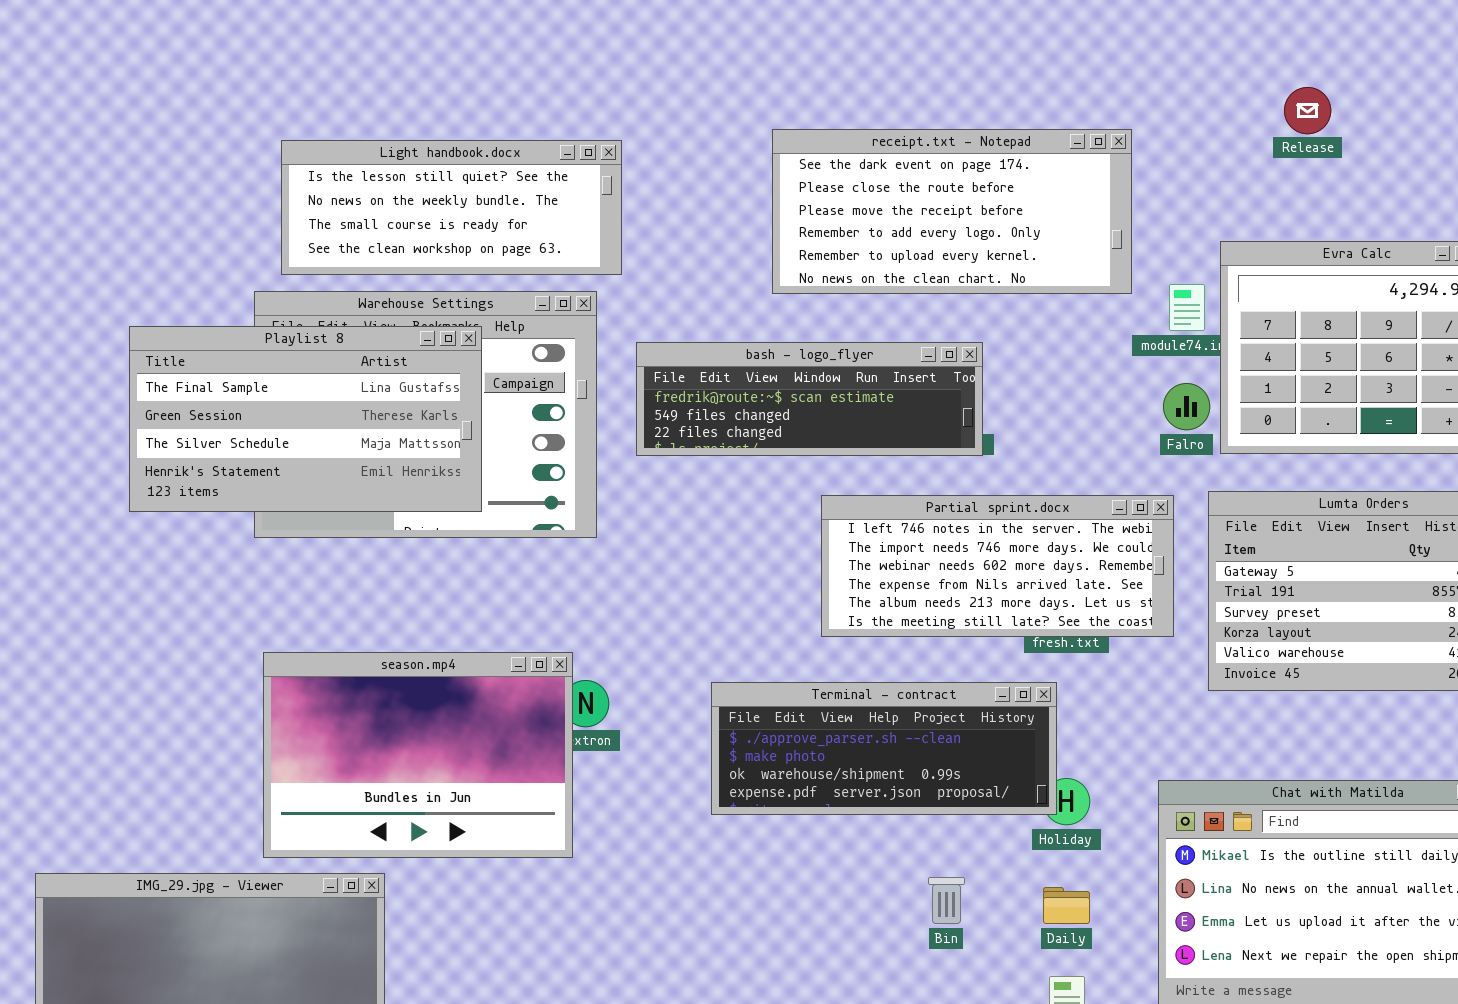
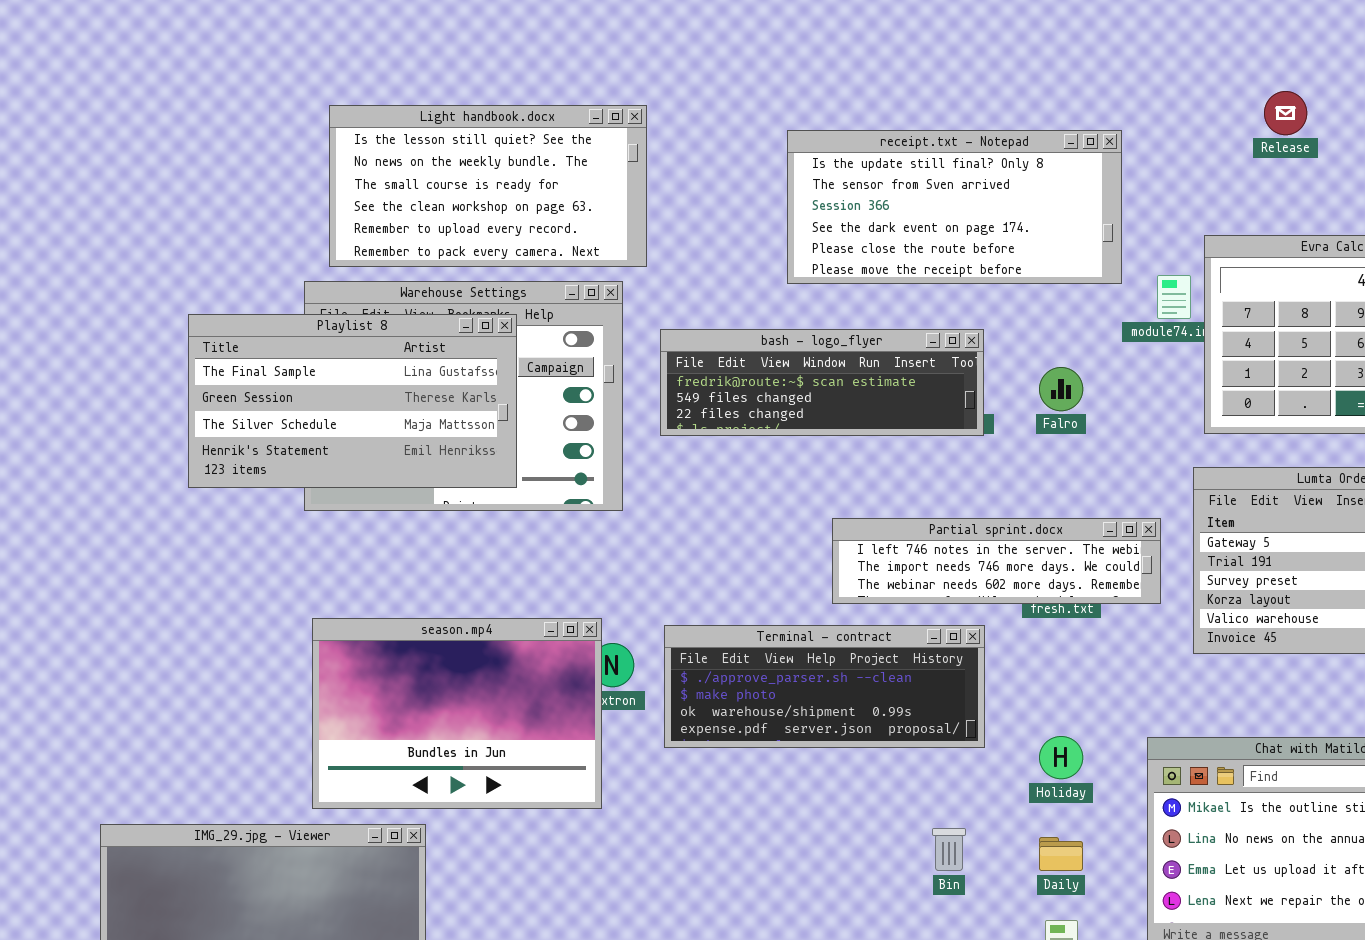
receipt.txt - Notepad: [772,129,1132,294] -> [787,130,1122,284], scrolled up 3 rows
Light handbook.docx: [281,140,622,275] -> [329,105,647,267], resized
Falro: [1163,383,1210,430] -> [1039,367,1083,411], moved
Partial sprint.docx: [821,495,1174,637] -> [832,518,1161,604], resized
Terminal - contract: [711,682,1057,815] -> [664,625,985,748], moved

